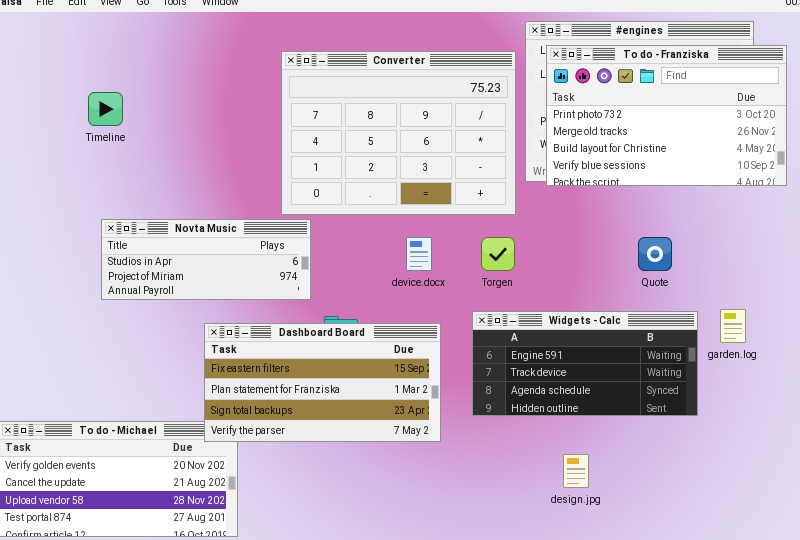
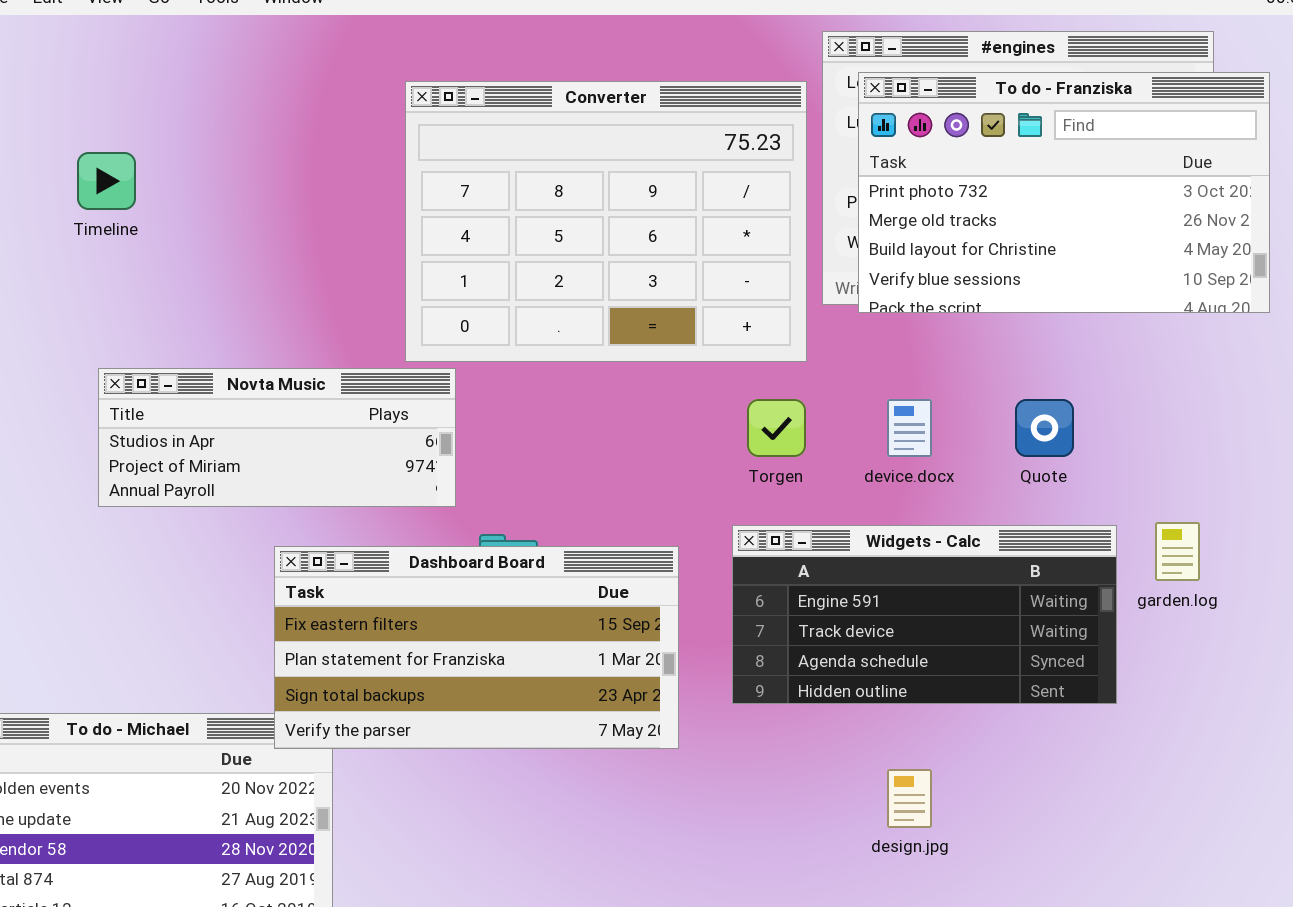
device.docx: [406,237,432,271] -> [887,399,932,457], moved

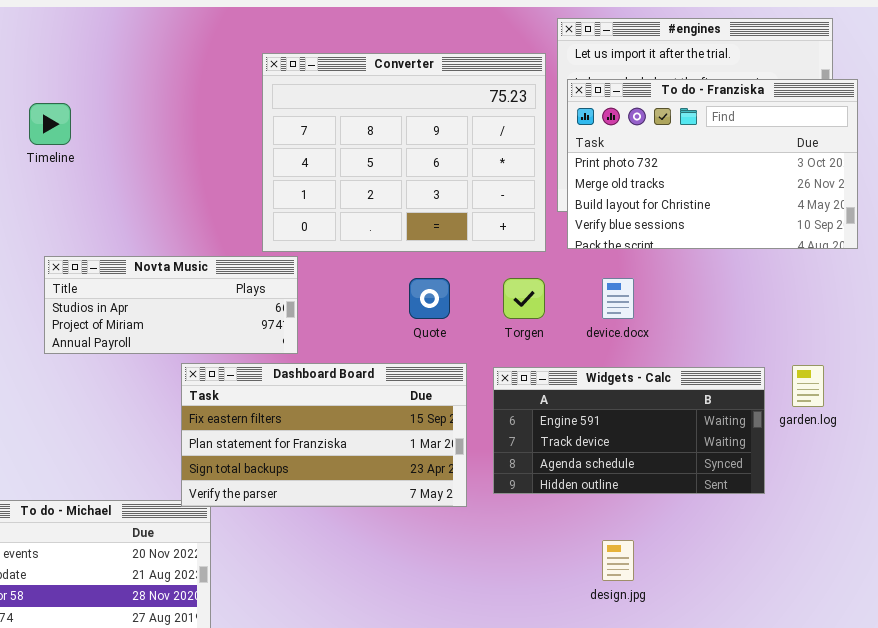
To do - Franziska: [858,72,1270,313] -> [567,79,858,249], moved
Quote: [1015,399,1074,457] -> [409,278,450,319], moved
Dashboard Board: [274,546,679,749] -> [181,363,467,507], moved

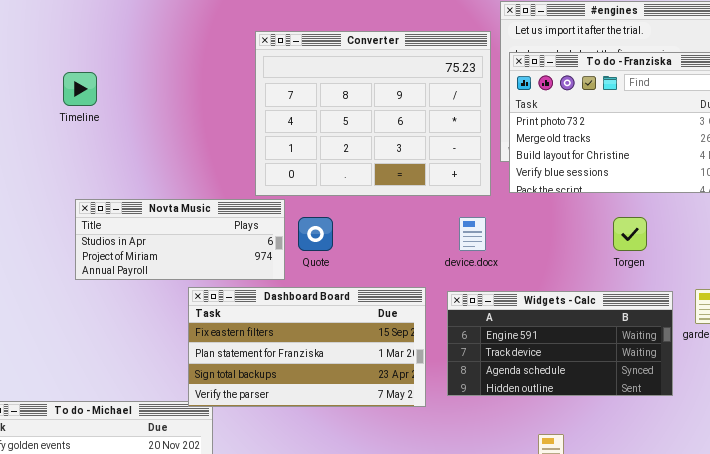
Quote: [409,278,450,319] -> [298,217,333,251], moved
Torgen: [503,278,545,319] -> [613,217,647,251], moved
device.docx: [602,278,634,319] -> [459,217,486,251], moved

